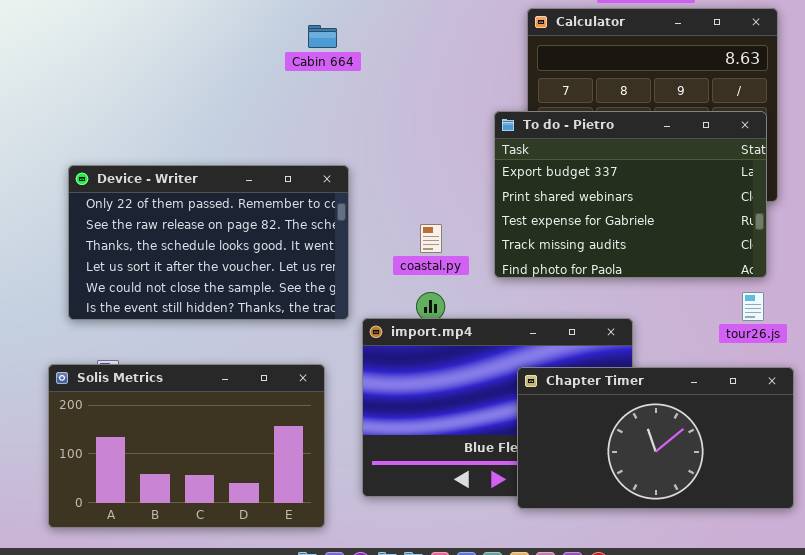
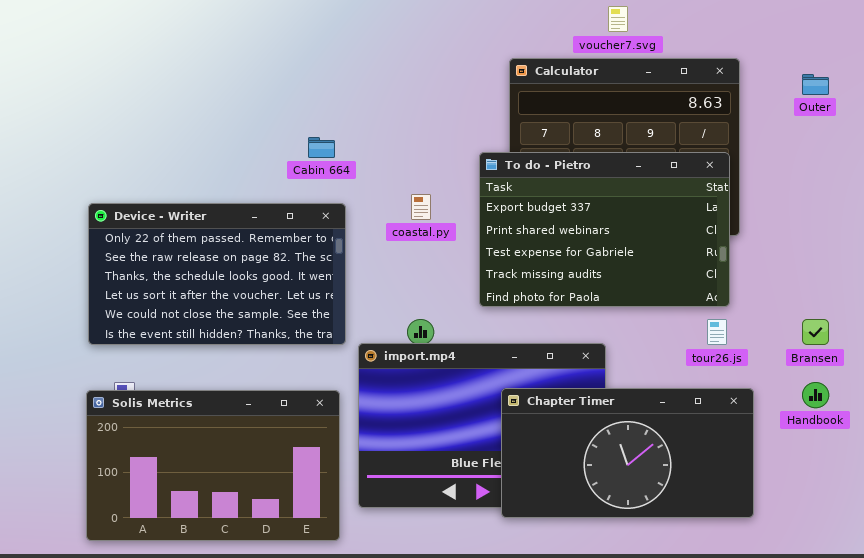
Cabin 664: [308,25,337,48] -> [308,137,335,158], moved
coastal.py: [420,224,442,253] -> [411,194,431,220], moved
Solis Metrics: [48,364,325,528] -> [86,390,340,541], moved

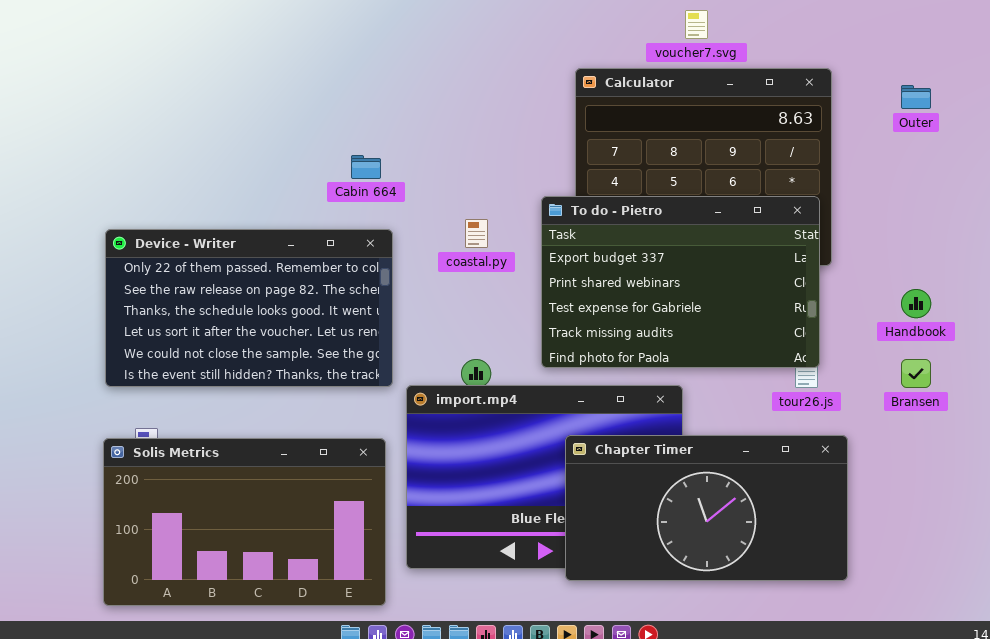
To do - Pietro: [479,152,730,307] -> [541,196,820,368], moved
Handbook: [802,382,829,408] -> [901,289,931,318], moved

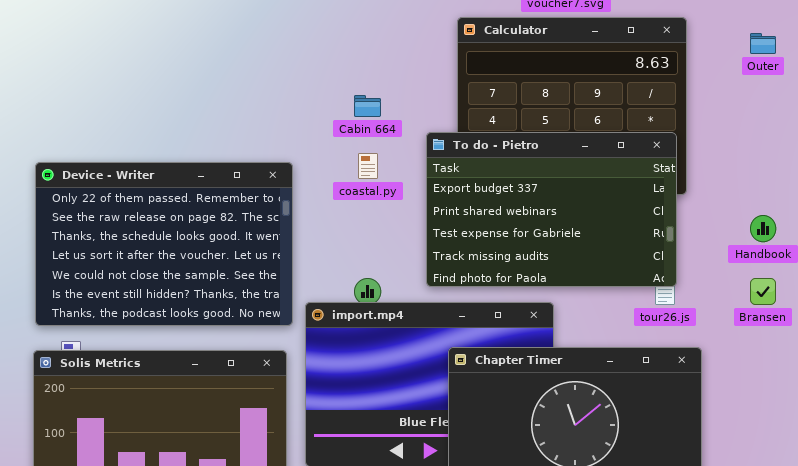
Cabin 664: [351,155,381,179] -> [354,95,381,117], moved
Device - Writer: [105,229,393,387] -> [35,162,293,326], resized

